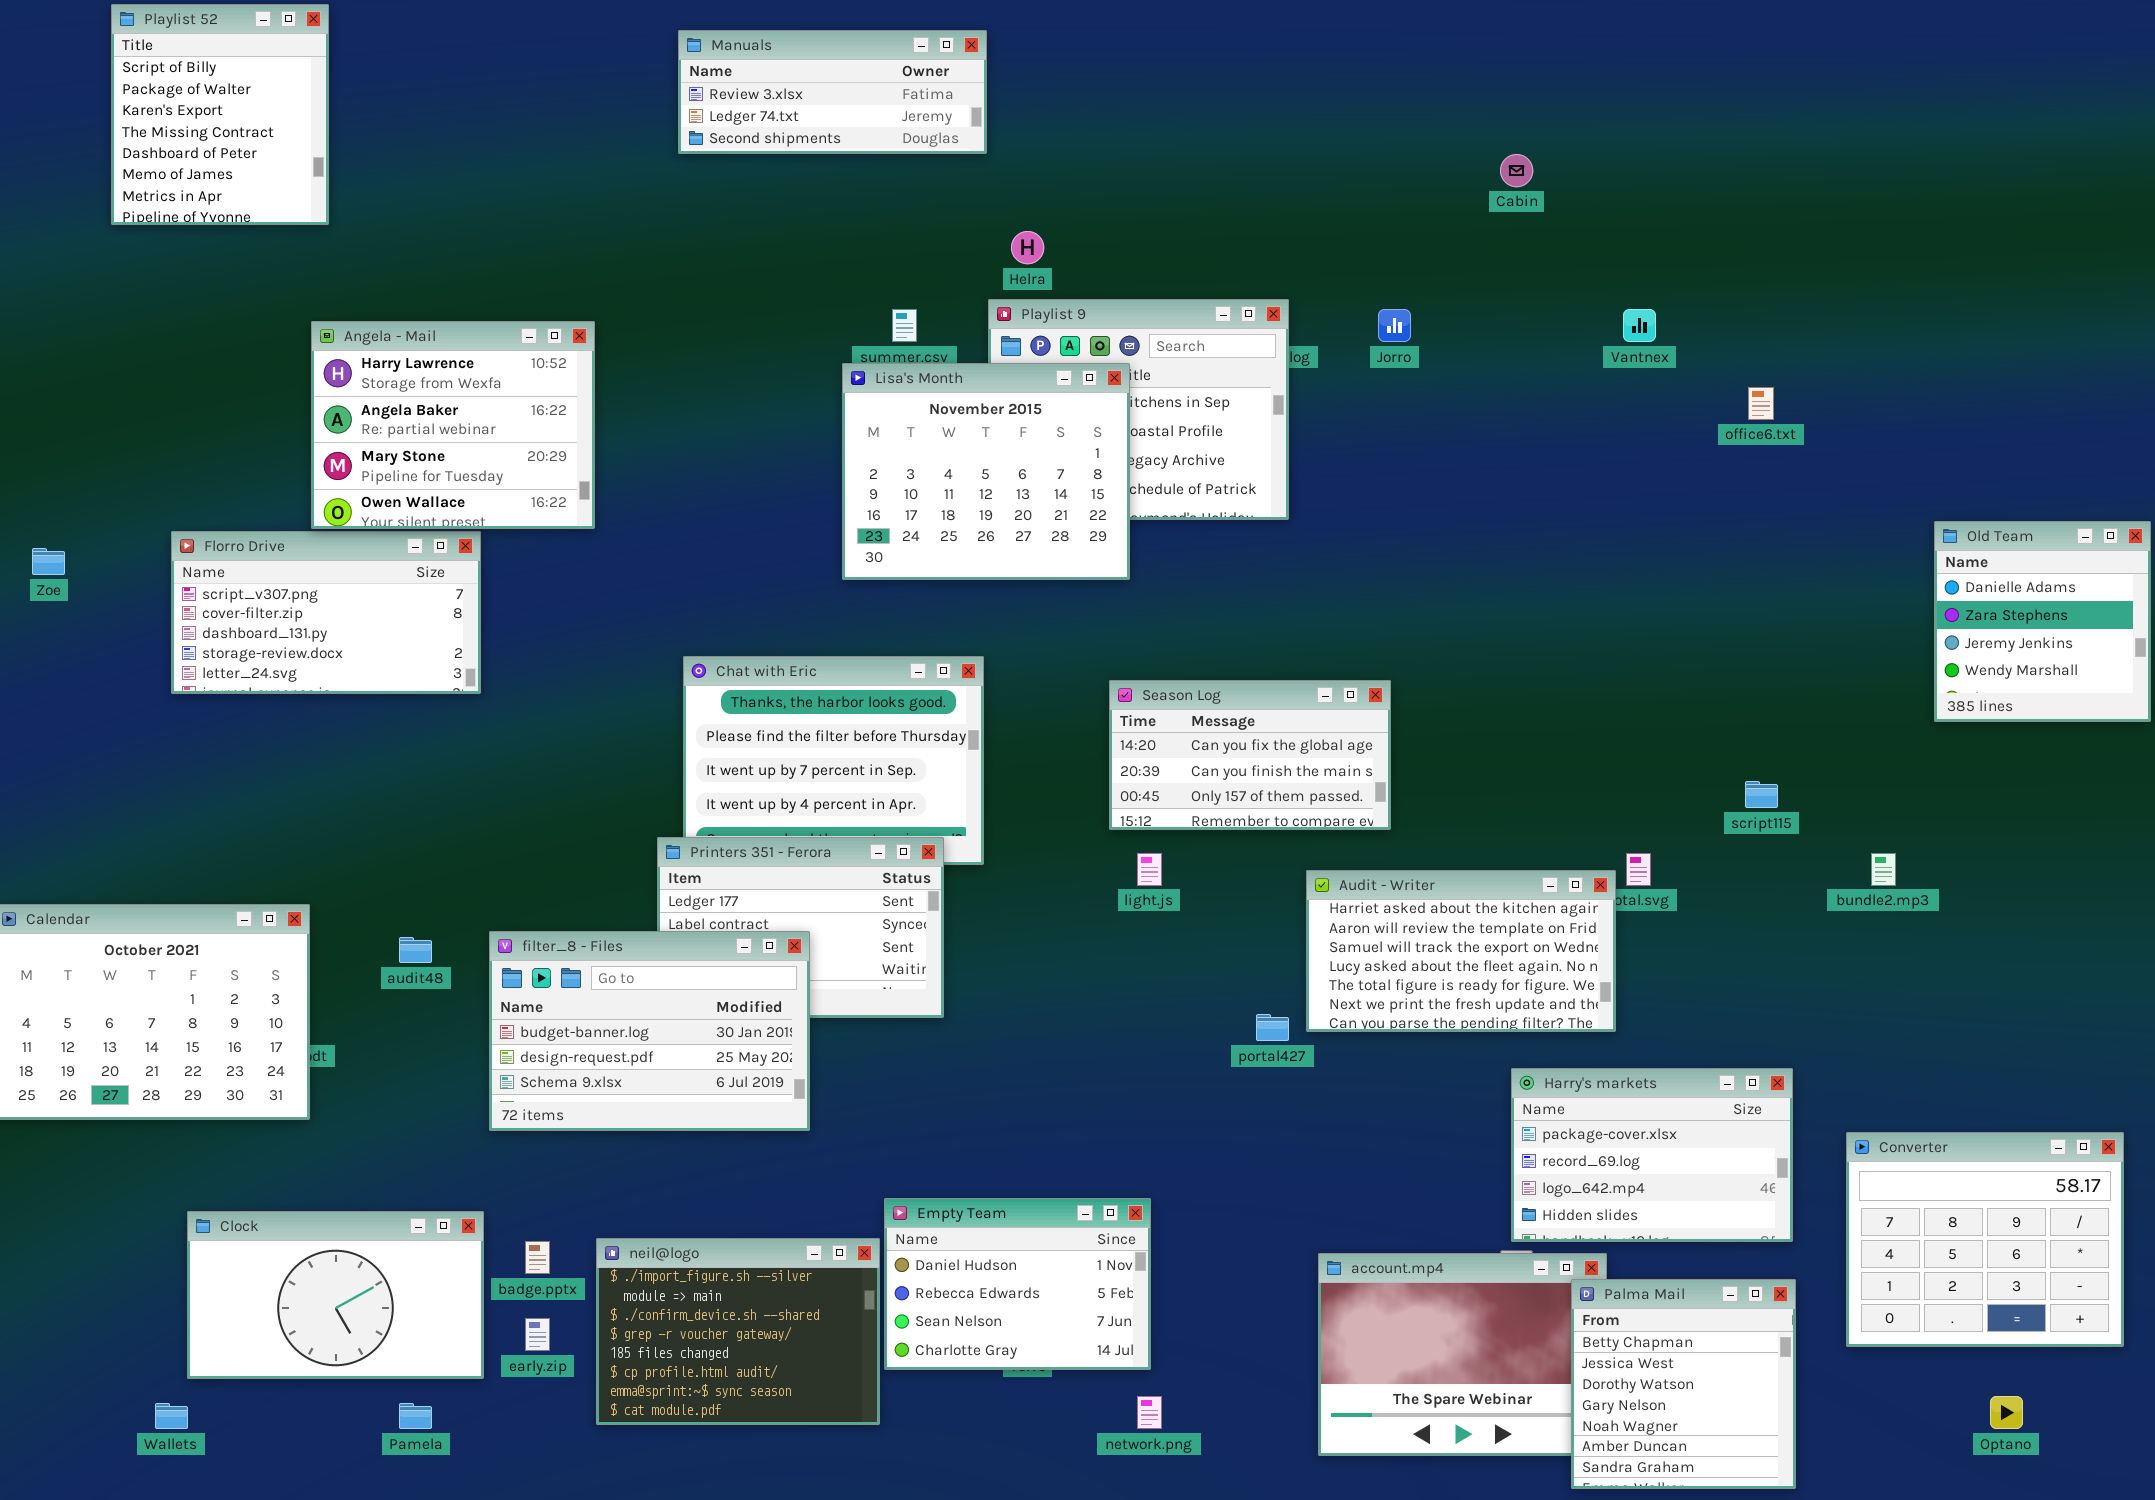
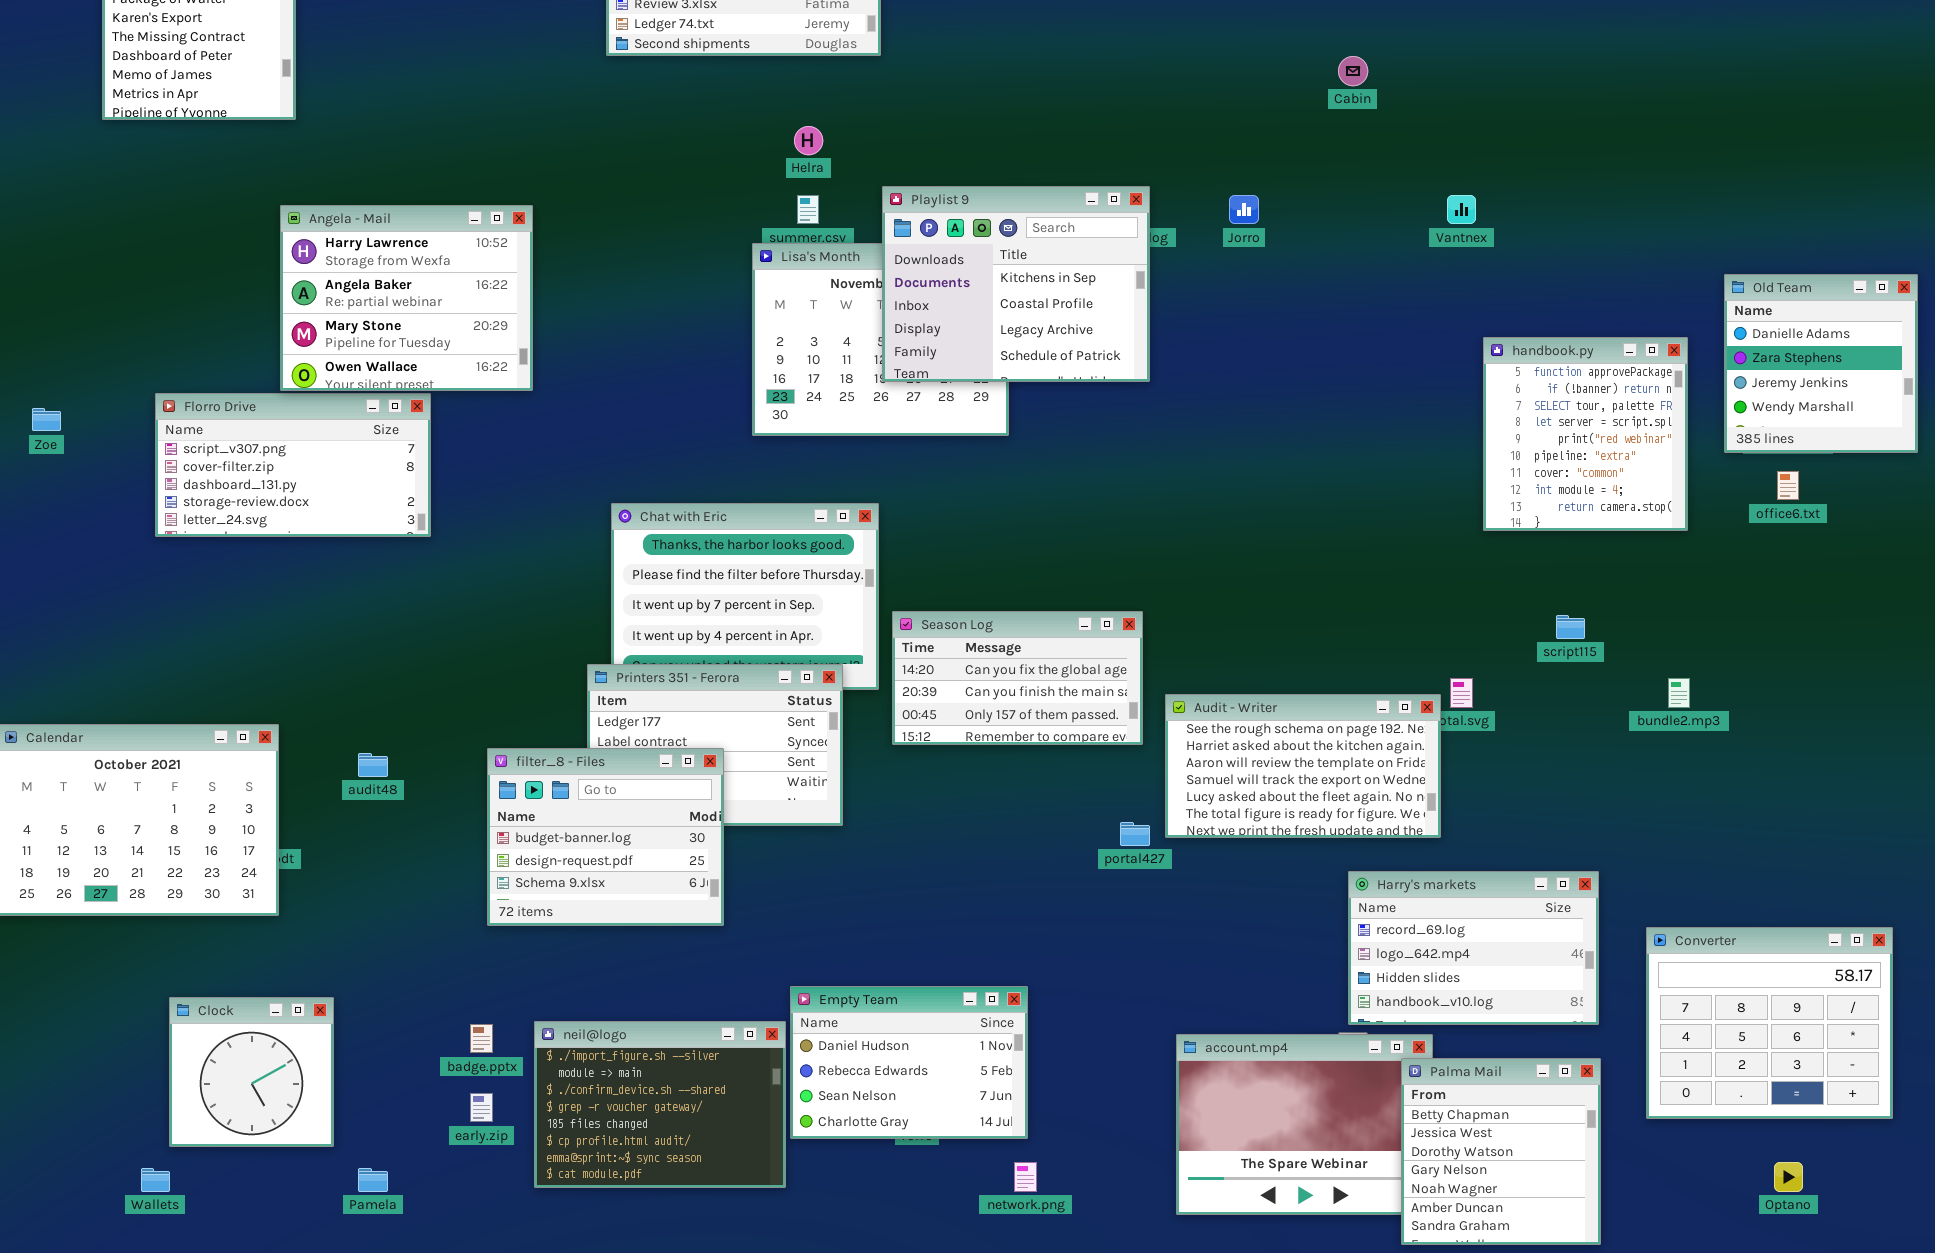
Helra: [1011,231,1044,264] -> [794,126,823,155], moved
Playlist 9: [988,299,1289,520] -> [882,186,1150,382], raised
office6.txt: [1748,387,1774,420] -> [1777,471,1799,500], moved
handbook.py: none -> [1483,337,1688,531], opened
Old Team: [1934,521,2151,722] -> [1724,274,1918,453], moved
Season Log: [1109,680,1391,830] -> [892,611,1143,745], moved
Audit - Writer: [1306,870,1616,1032] -> [1165,694,1441,838], scrolled up 1 row
filter_8 - Files: [489,931,810,1131] -> [487,748,724,926], resized
Harry's markets: [1511,1068,1793,1242] -> [1348,871,1599,1025], scrolled down 1 row
Clock: [187,1211,484,1379] -> [169,997,334,1147], resized

